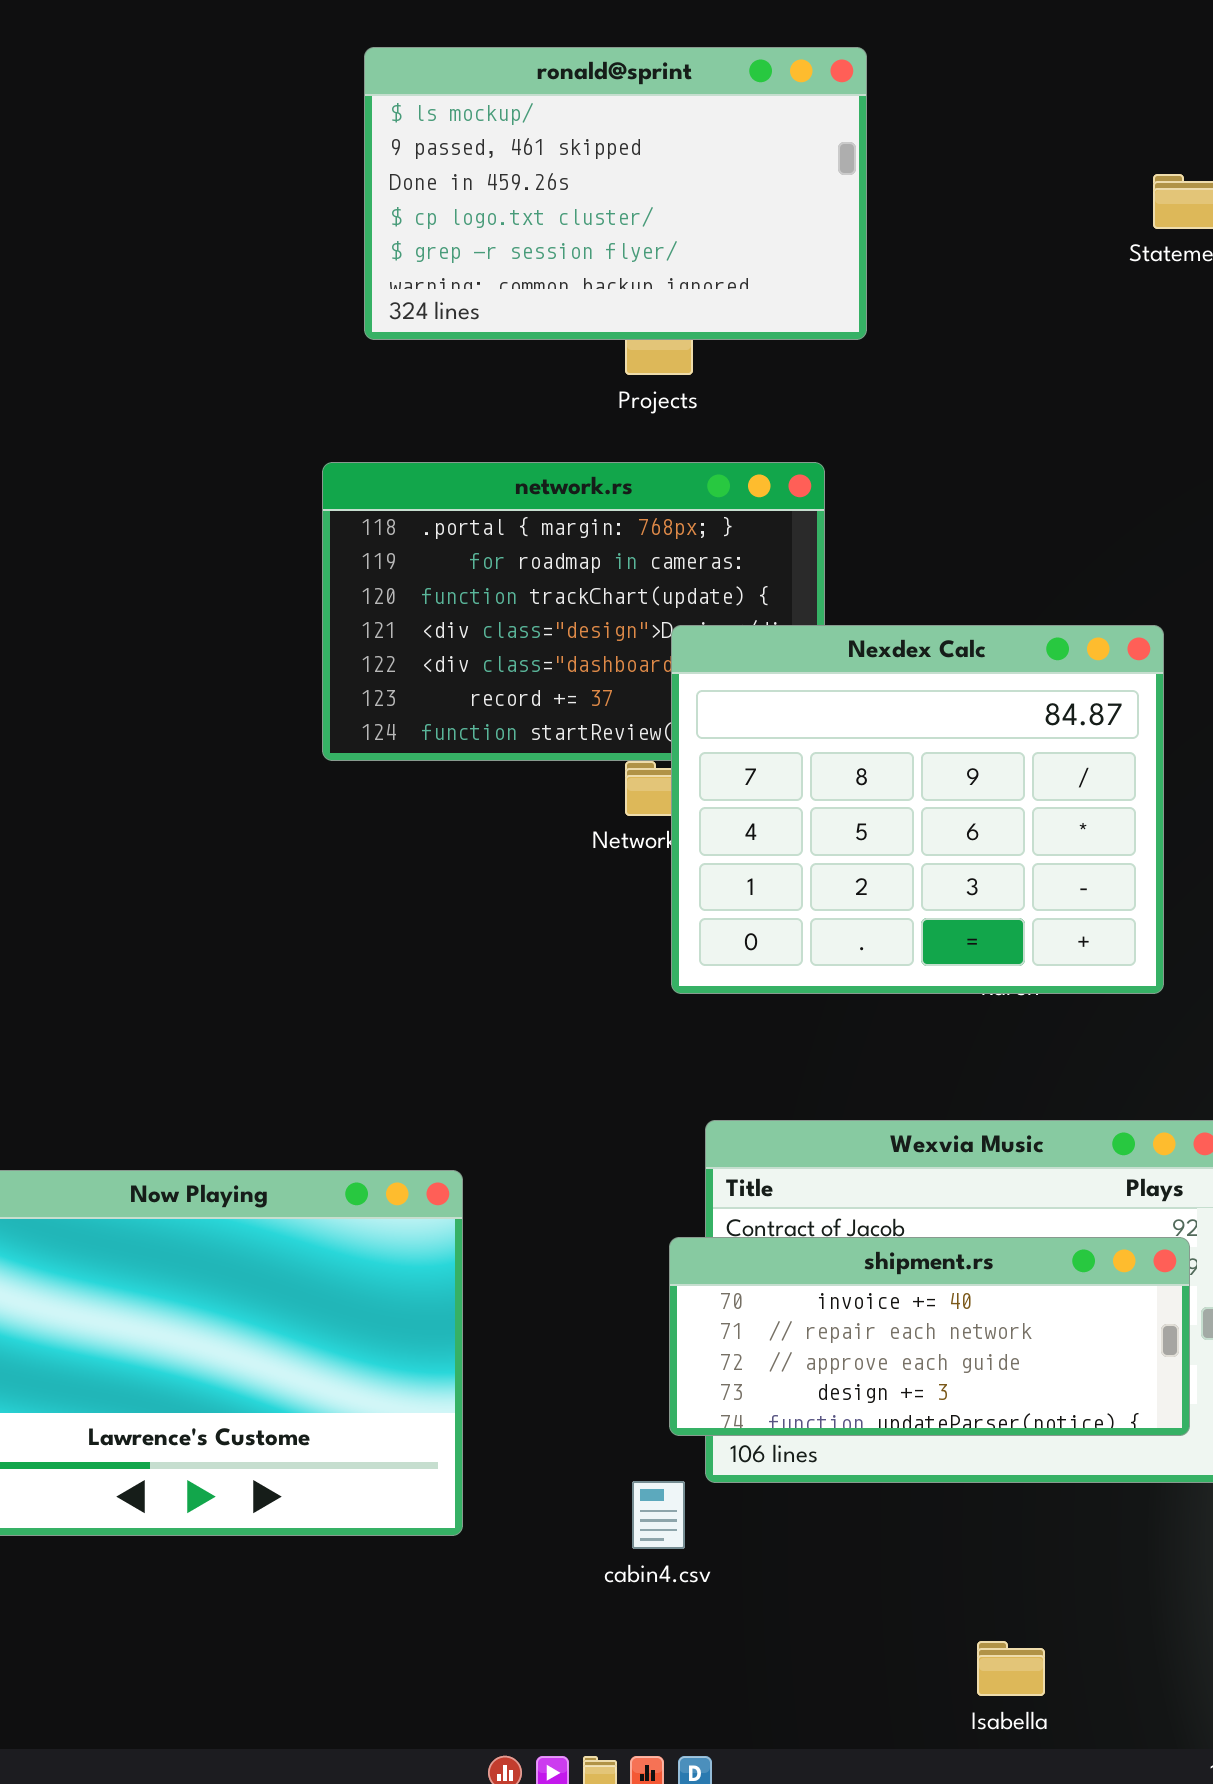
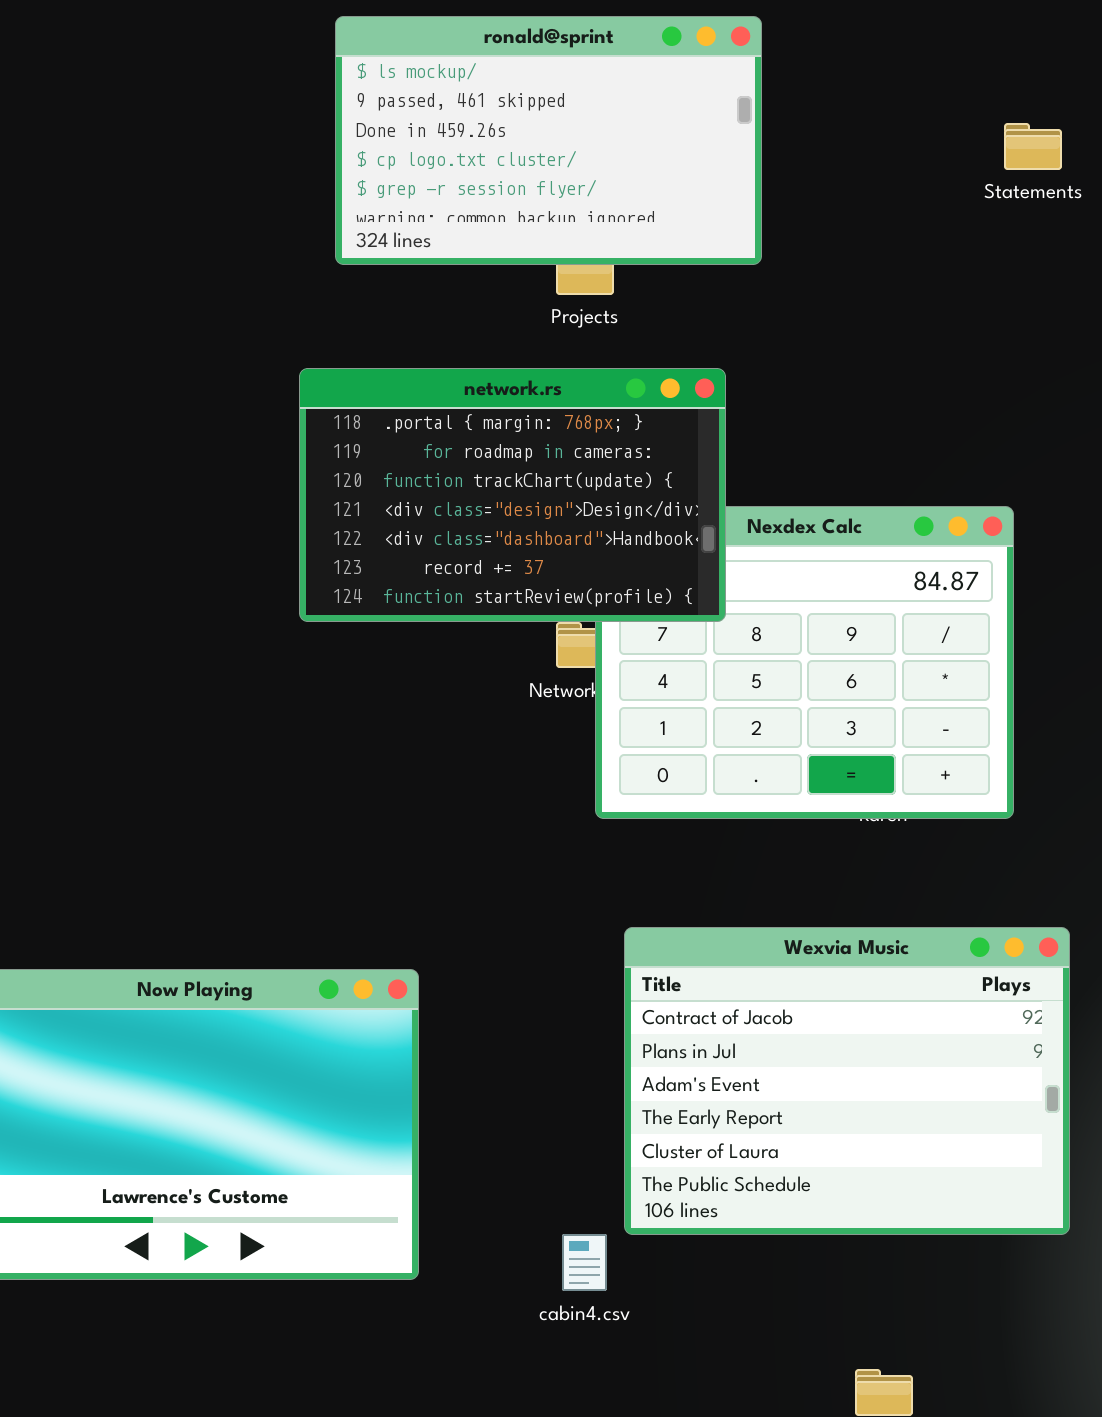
network.rs: [322,462,825,761] -> [299,368,726,622], raised
shipment.rs: [669,1237,1190,1436] -> none, closed

